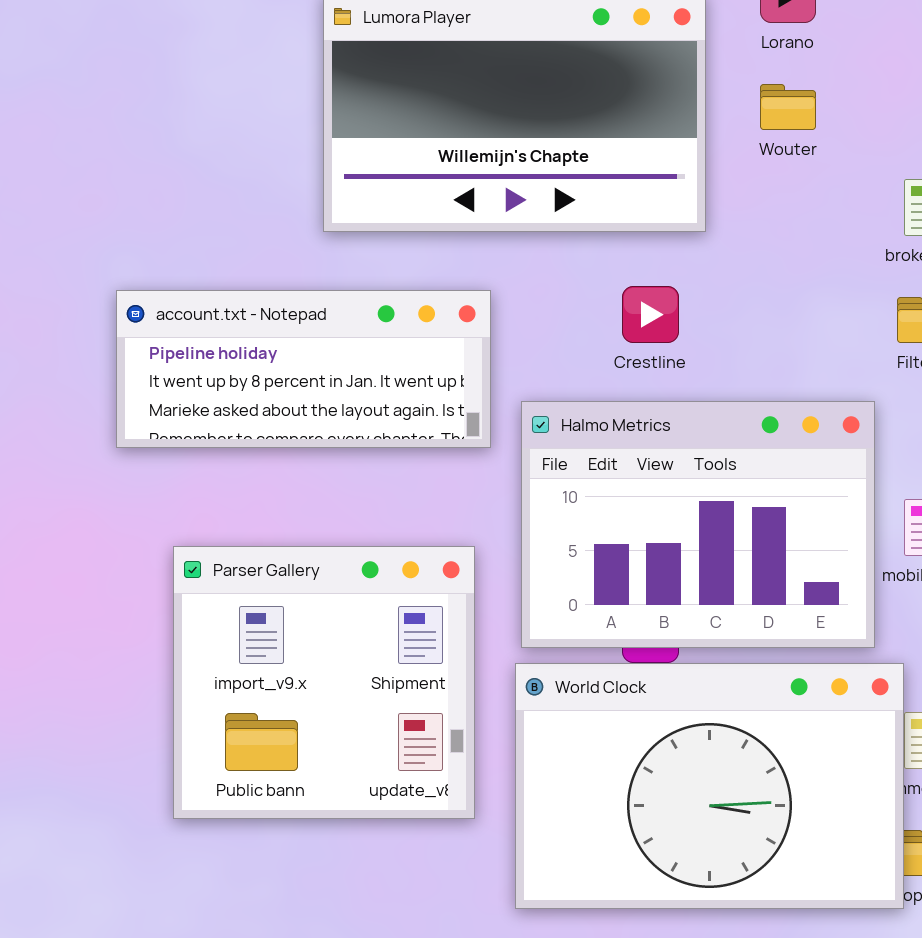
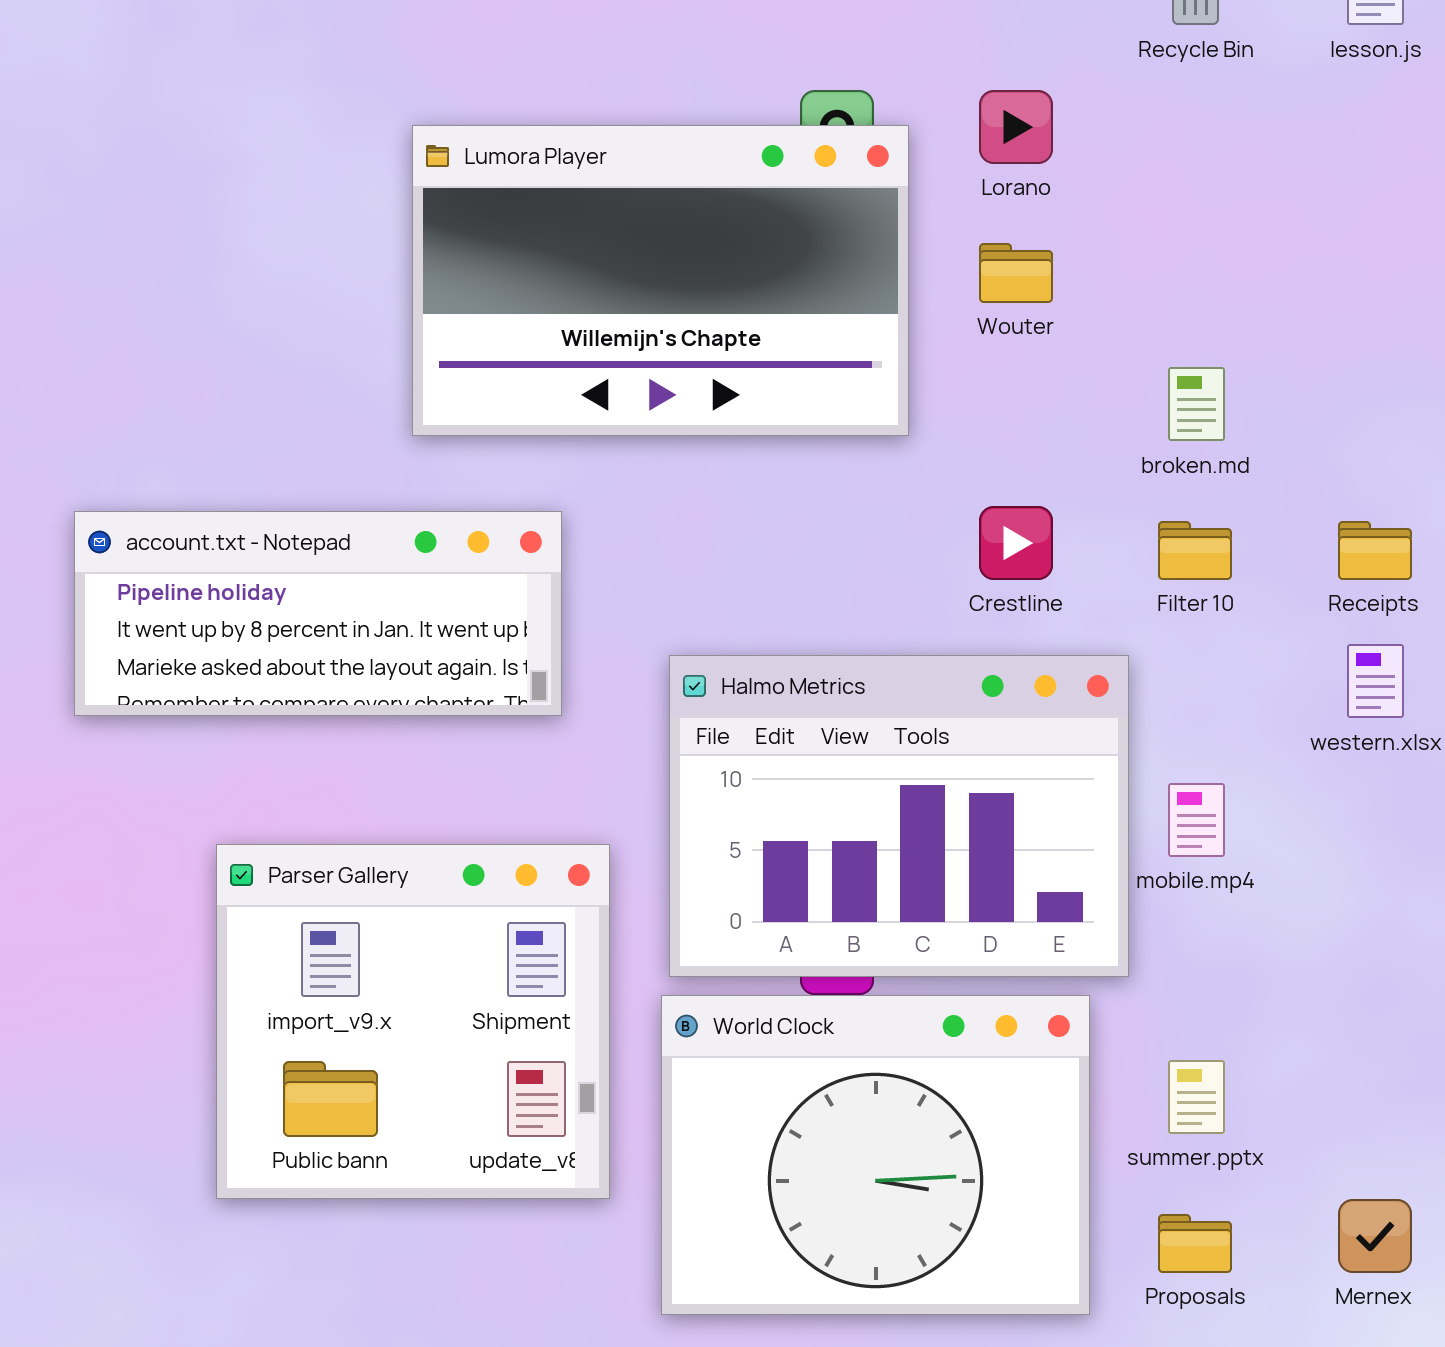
Crestline: [622,286,679,343] -> [979,506,1053,580], moved
account.txt - Notepad: [116,290,491,448] -> [74,511,562,716], moved
World Clock: [515,663,904,909] -> [661,995,1090,1315], resized

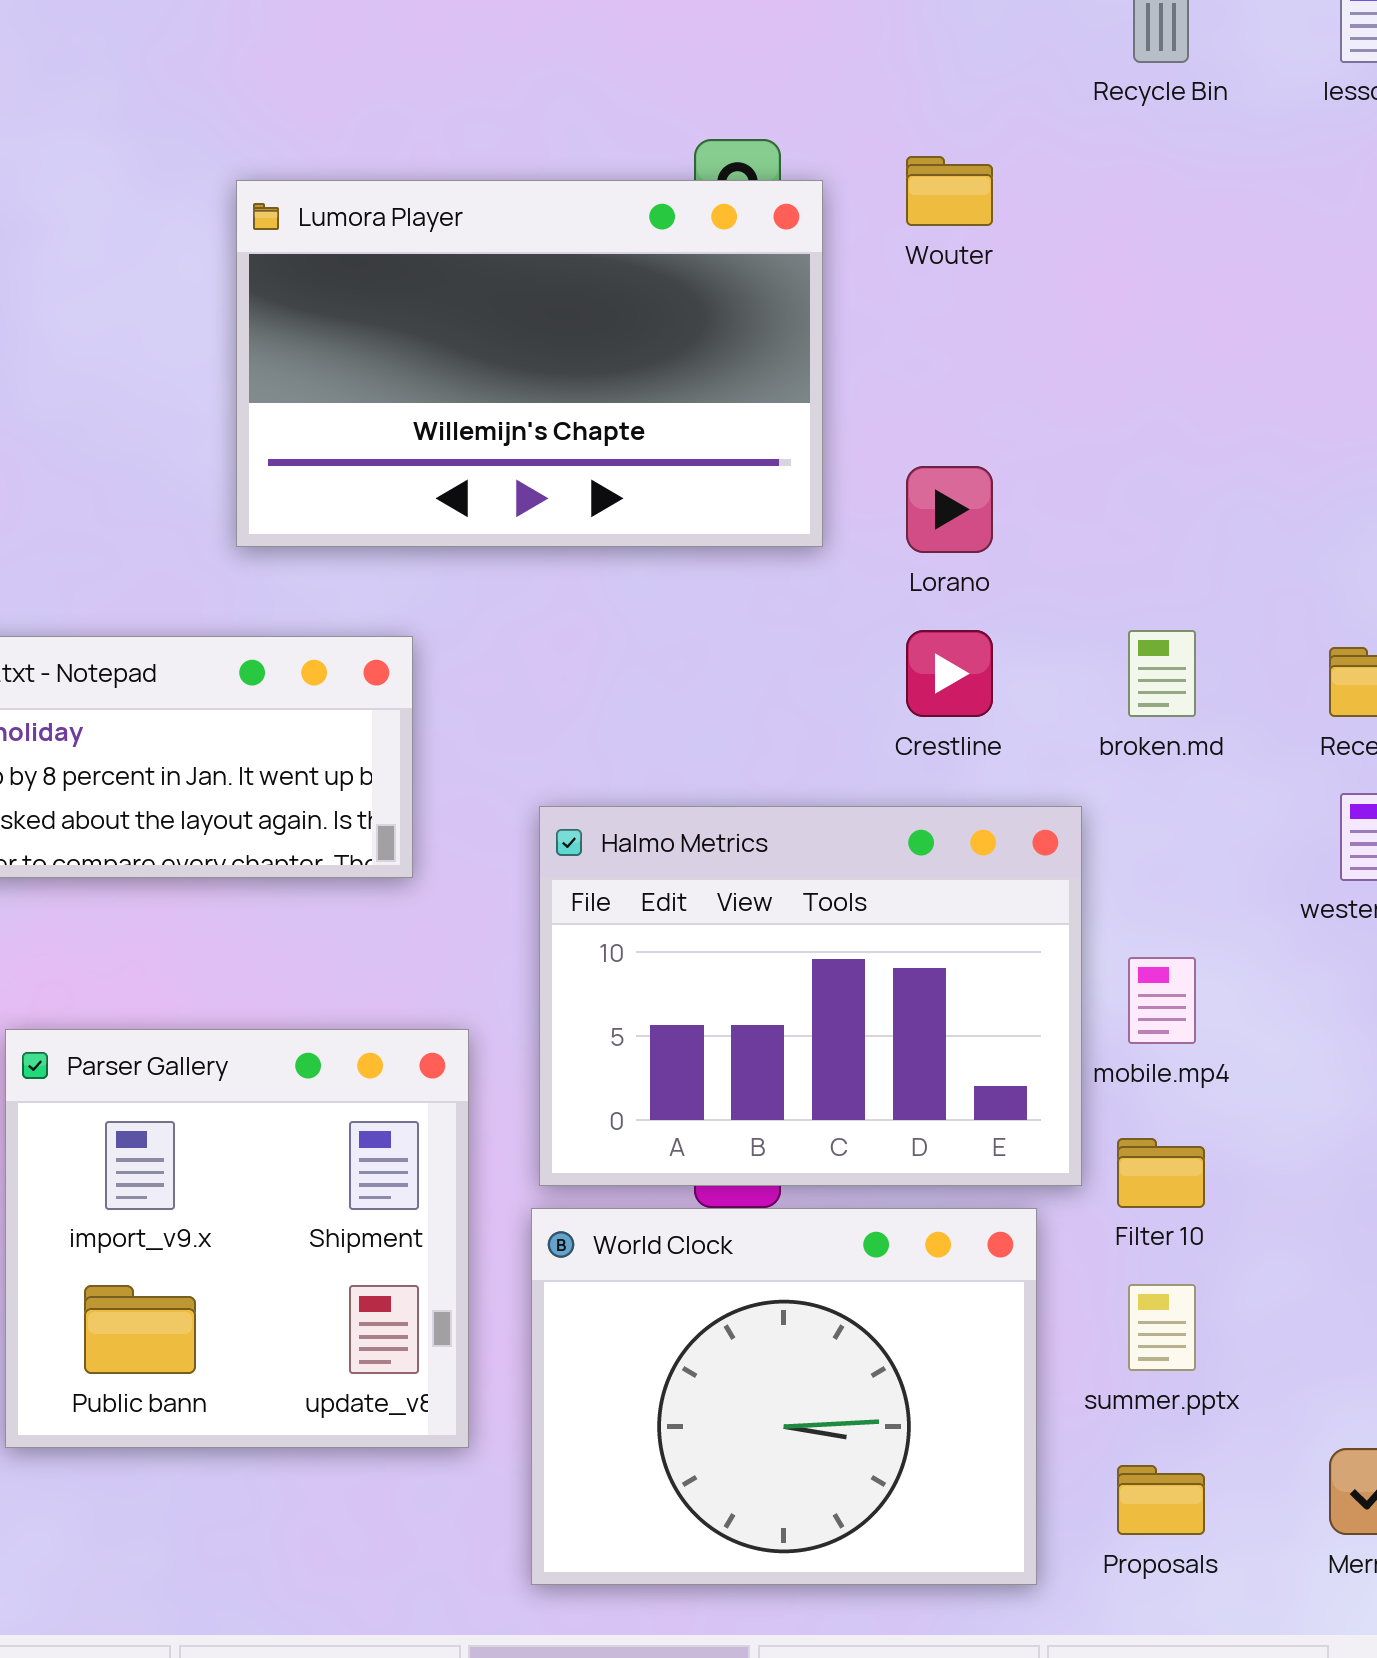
Lorano: [979,90,1053,164] -> [906,466,993,553], moved
Wouter: [979,243,1053,303] -> [906,156,993,226], moved
broken.md: [1168,367,1225,441] -> [1128,630,1196,717], moved
Filter 10: [1158,521,1232,580] -> [1117,1138,1205,1208], moved

